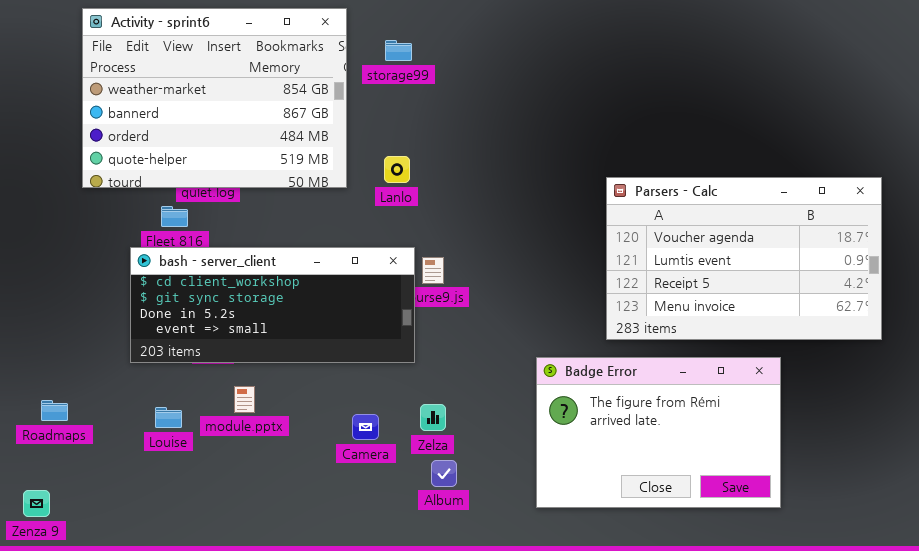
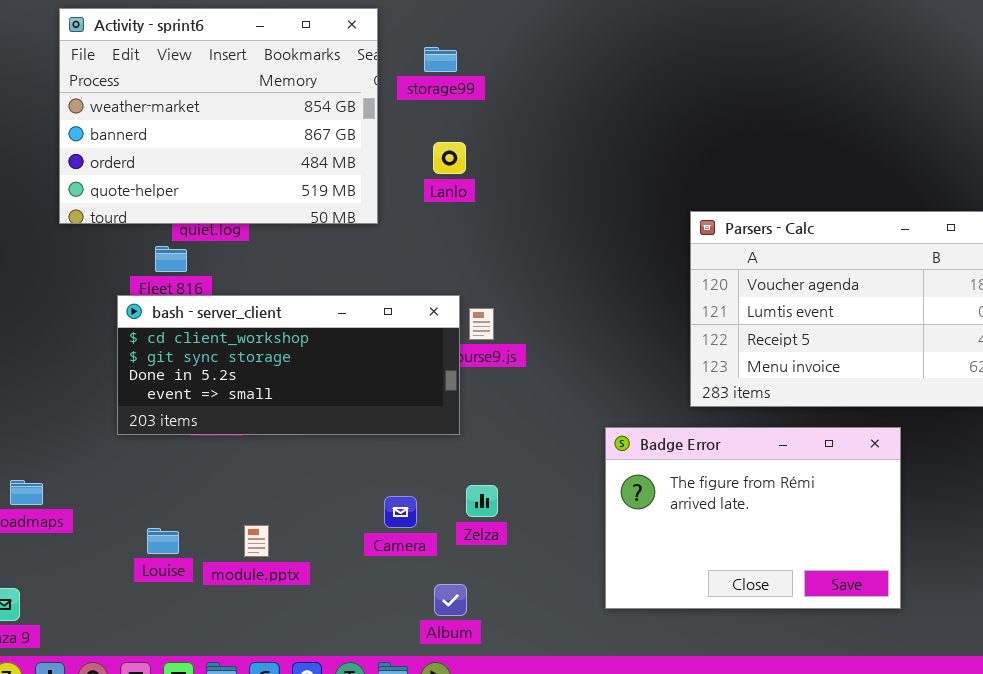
Lanlo: [384,156,410,183] -> [433,142,466,174], moved
module.pptx: [234,386,255,413] -> [244,525,269,557], moved
Louise: [155,407,182,428] -> [147,528,179,554], moved
Album: [431,460,457,487] -> [434,584,467,616], moved

